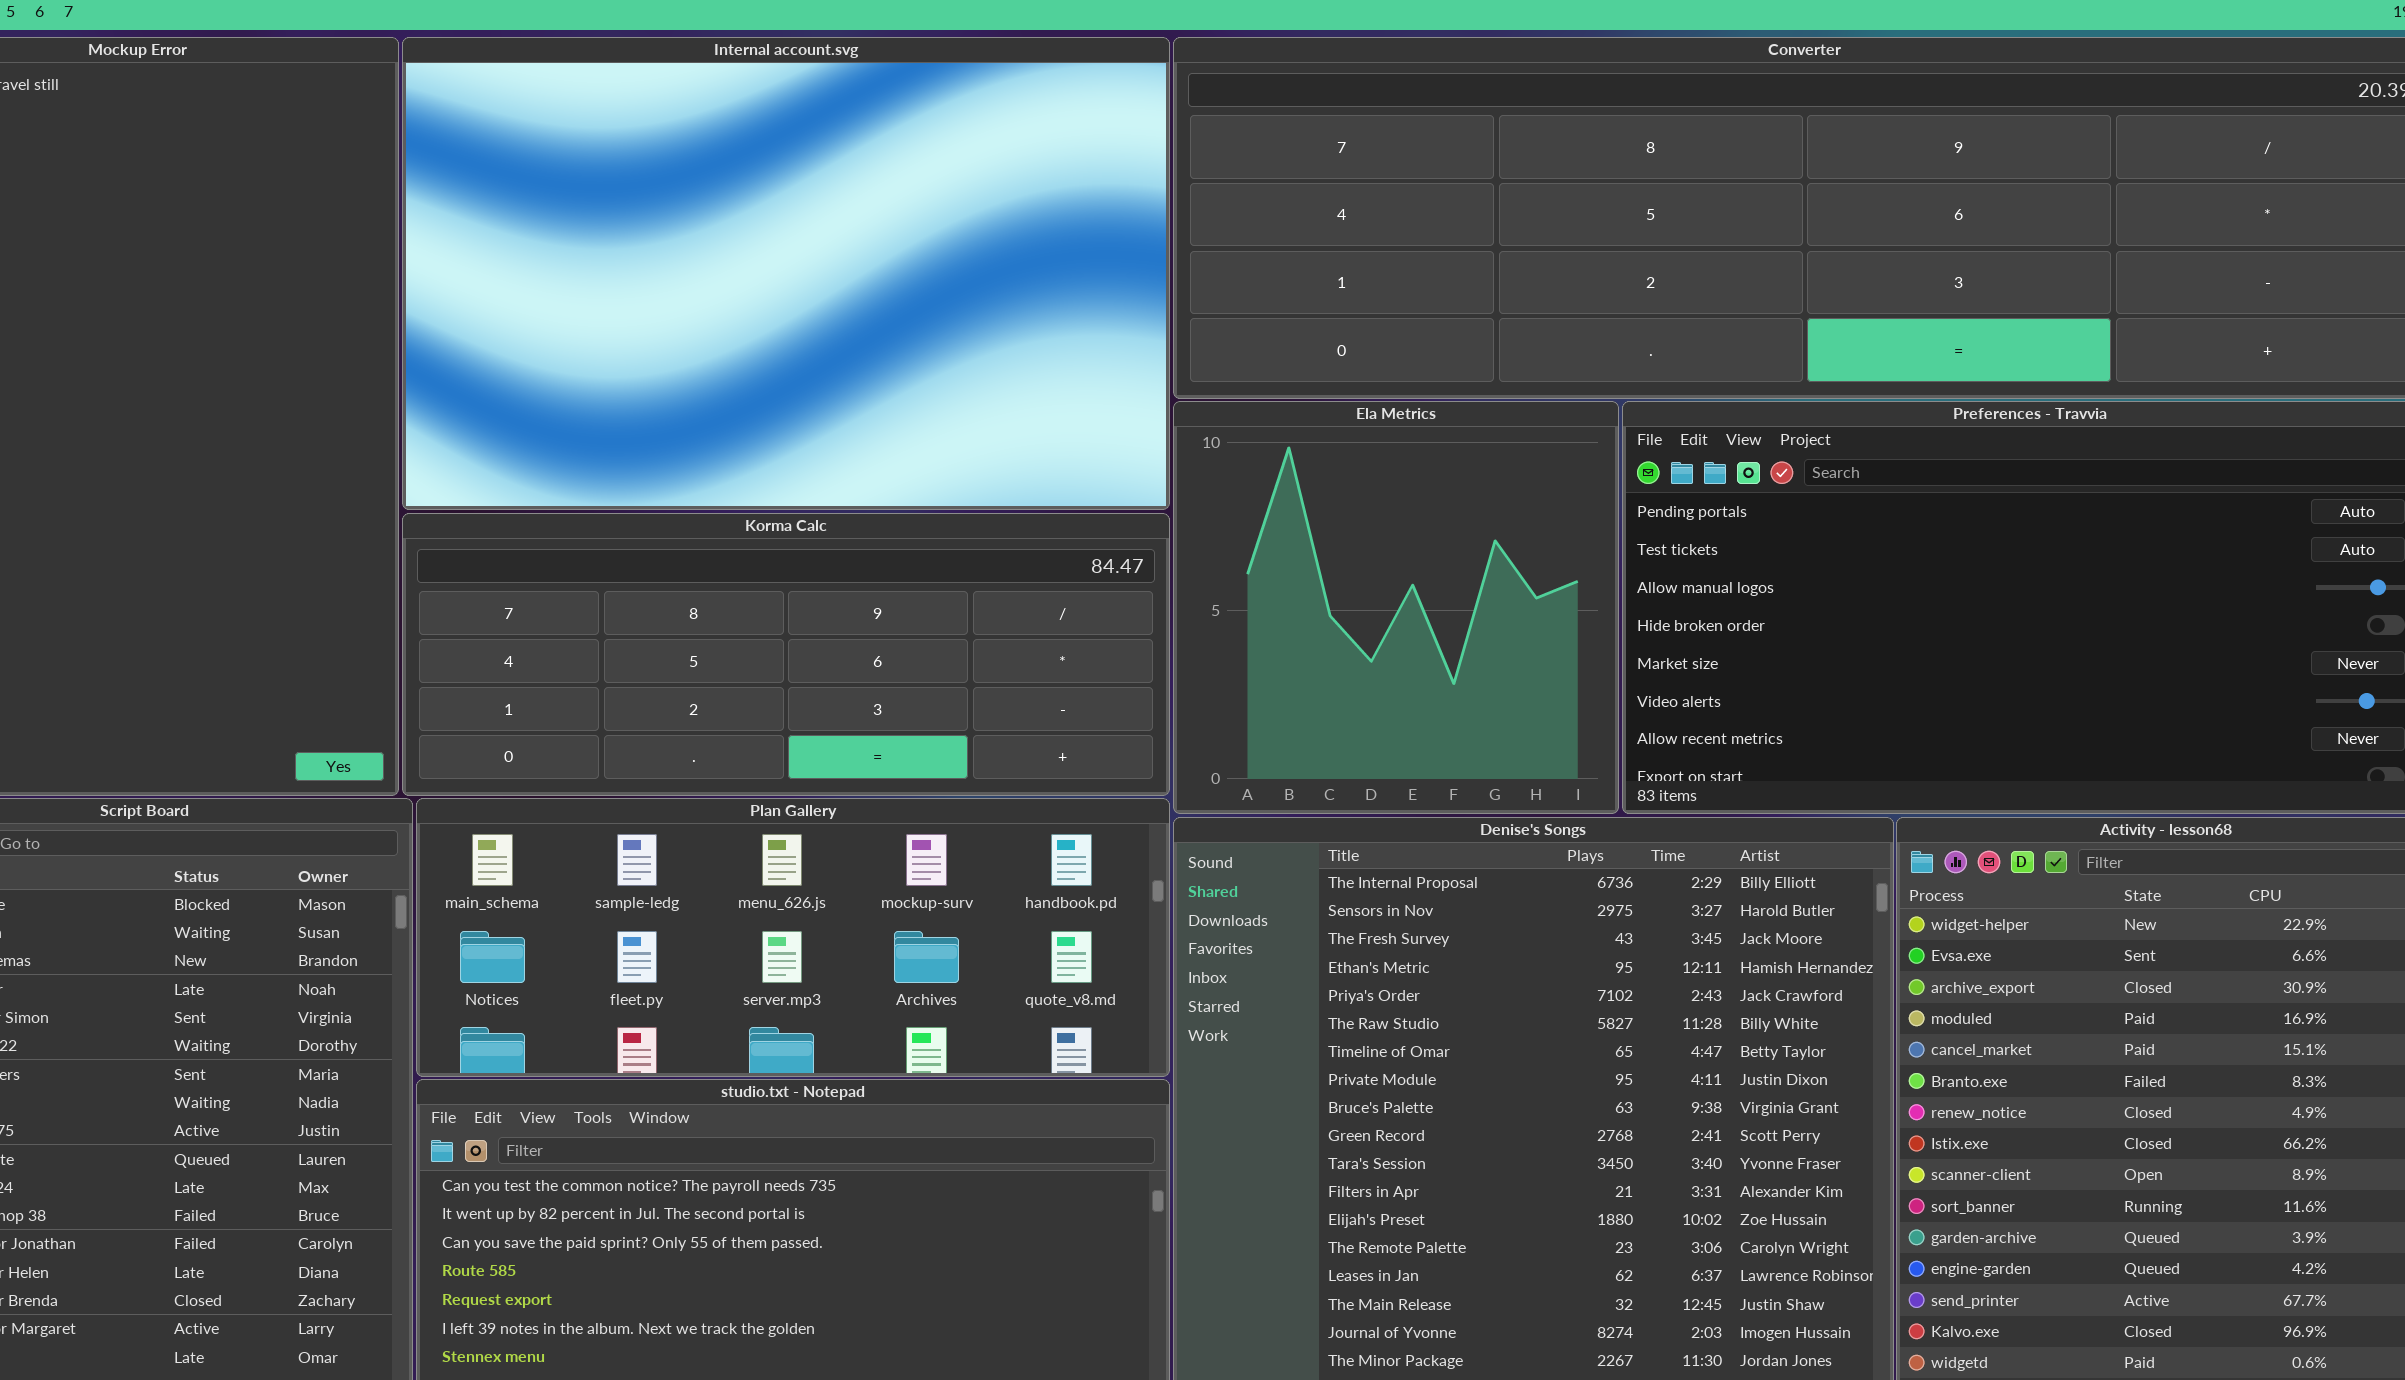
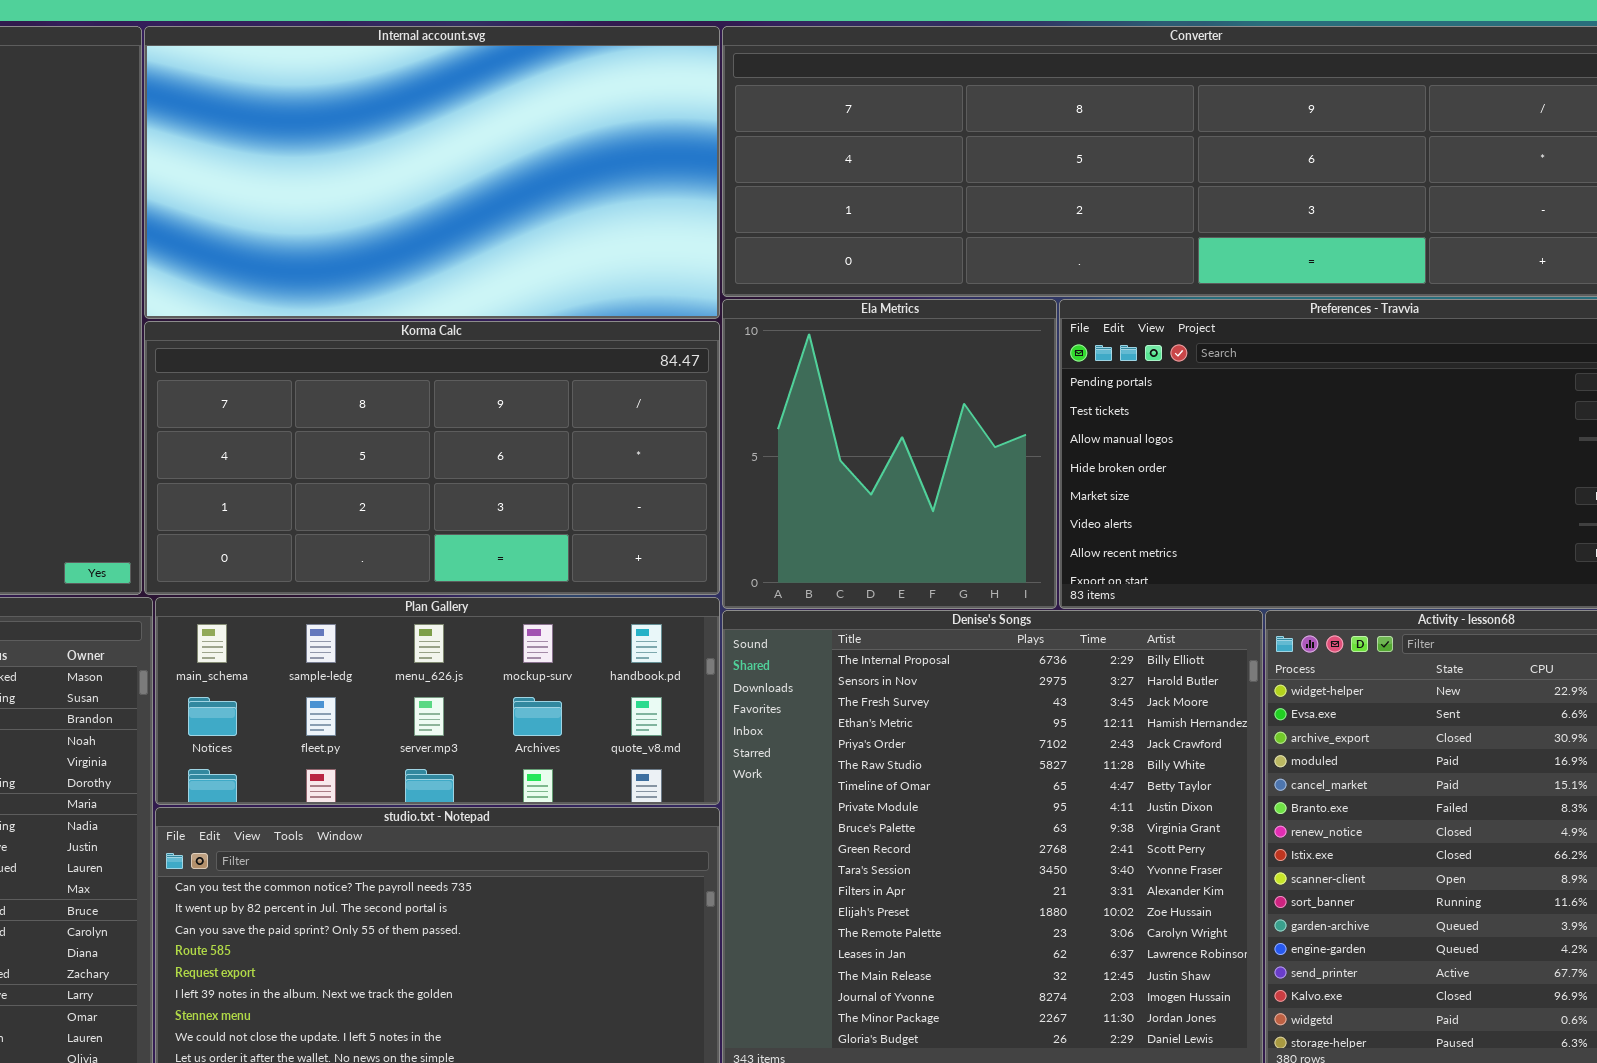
Internal account.svg: [402,37,1170,510] -> [144,26,720,319], resized
Korma Calc: [402,513,1170,796] -> [144,321,720,595], resized

